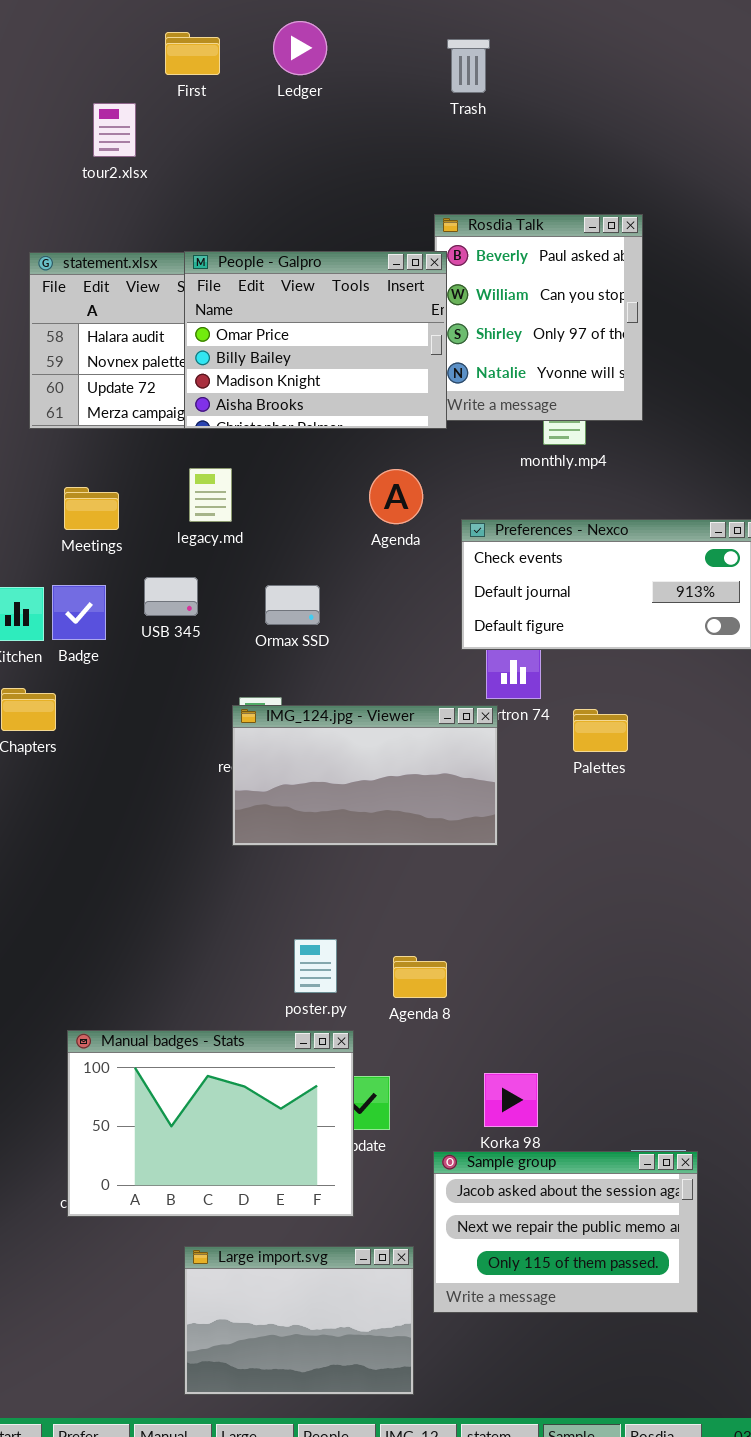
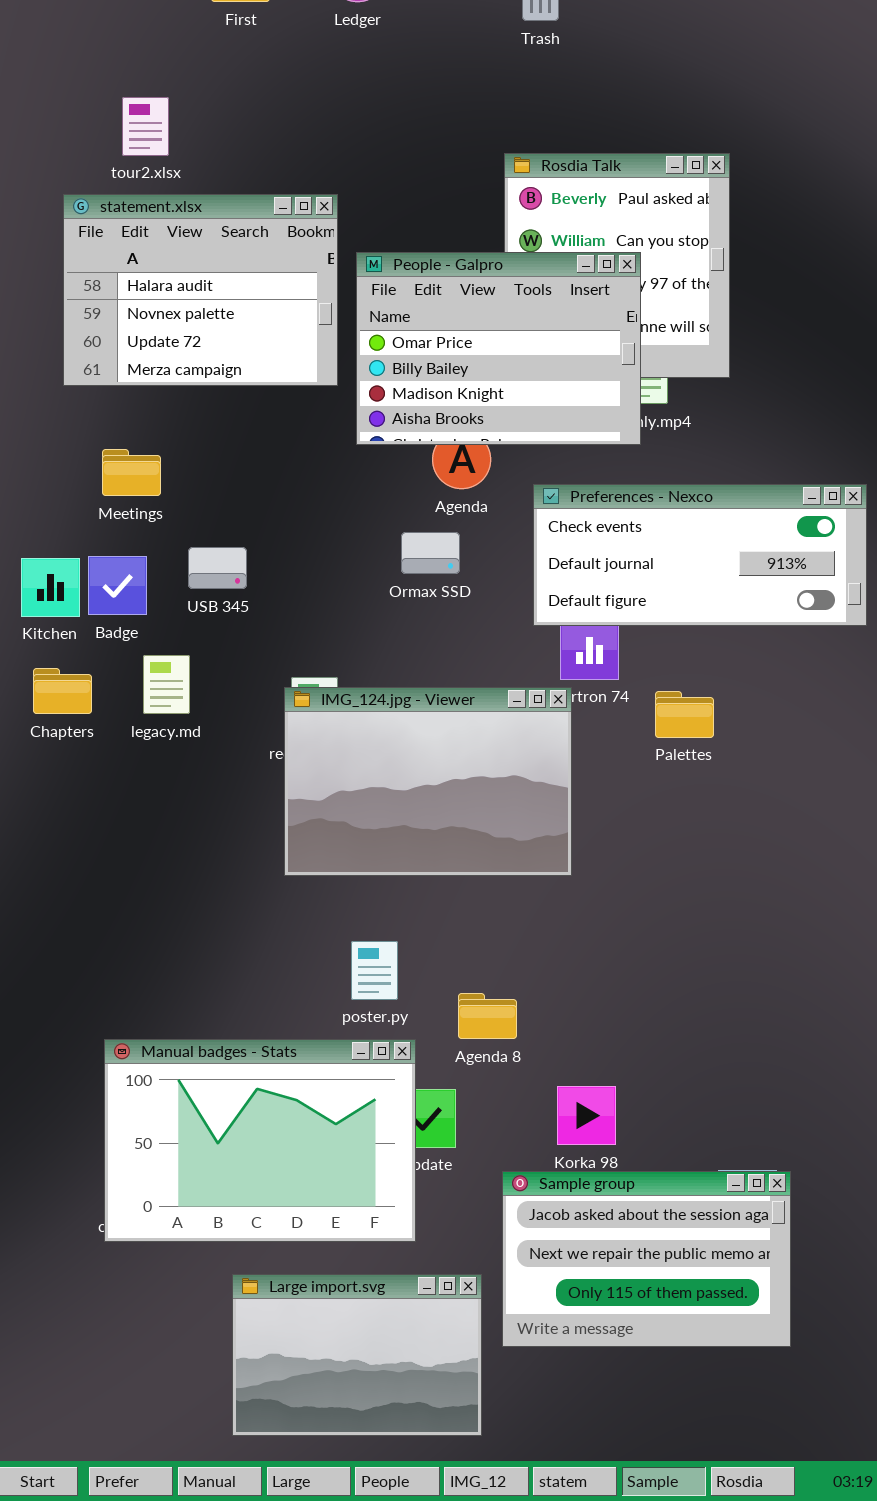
tour2.xlsx: [93,103,136,157] -> [122,97,169,156], moved
People - Galpro: [184,251,447,429] -> [356,252,641,445], moved
legacy.md: [189,468,232,522] -> [143,655,190,714], moved
Ormax SSD: [265,585,320,625] -> [401,532,460,574], moved
IMG_124.jpg - Viewer: [232,705,498,846] -> [284,687,572,876], resized
Agenda 8: [393,956,447,998] -> [458,993,517,1039], moved

